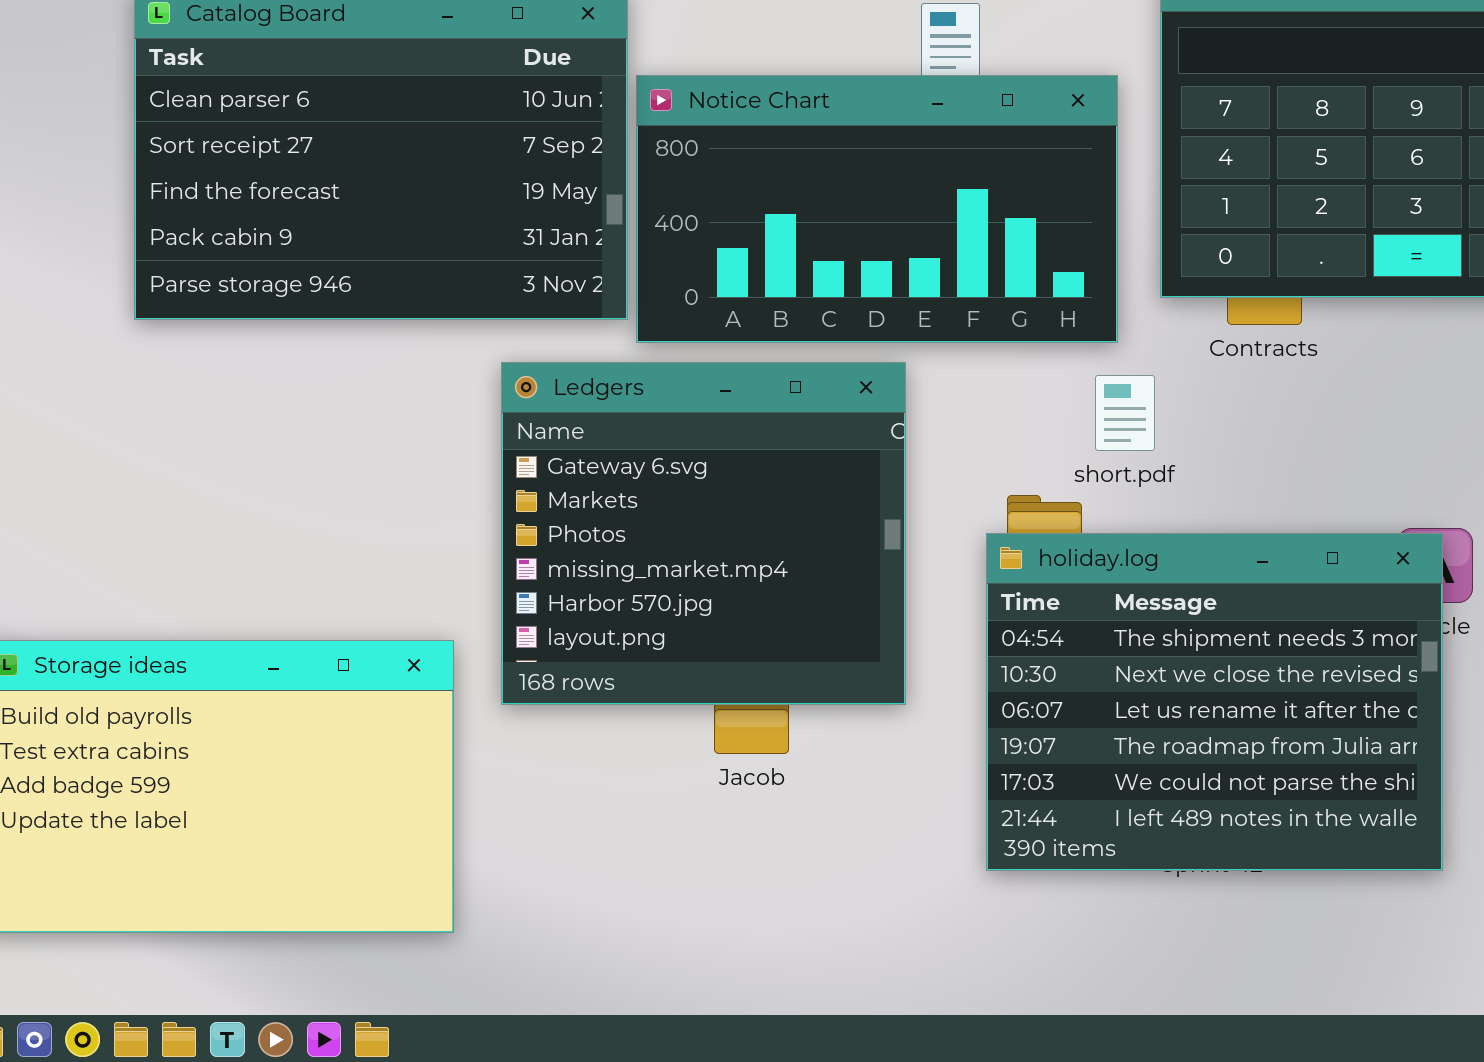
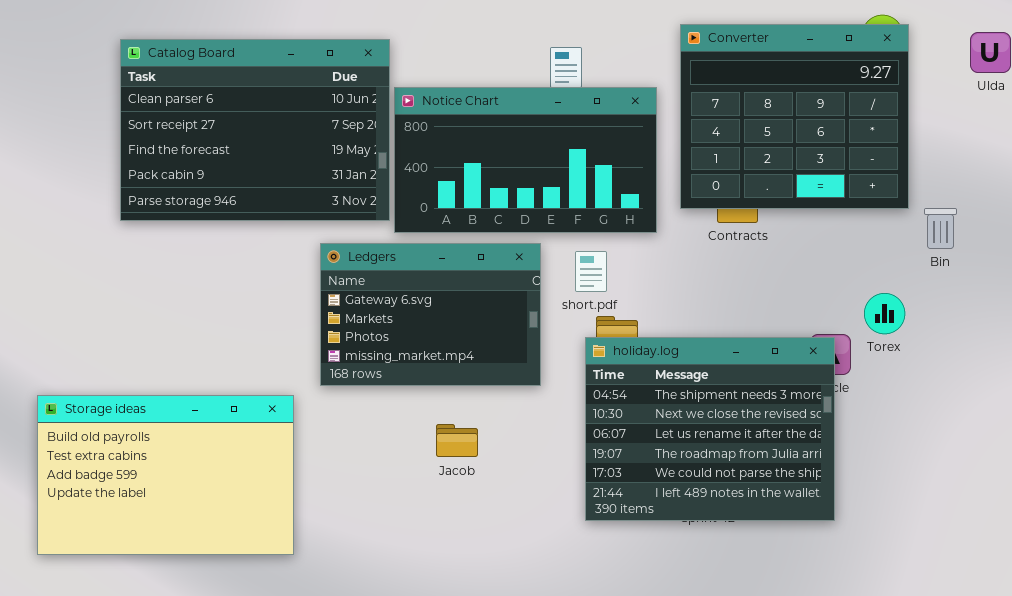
Ledgers: [501,362,906,705] -> [320,243,541,386], resized
short.pdf: [1095,375,1155,451] -> [575,251,607,292], moved

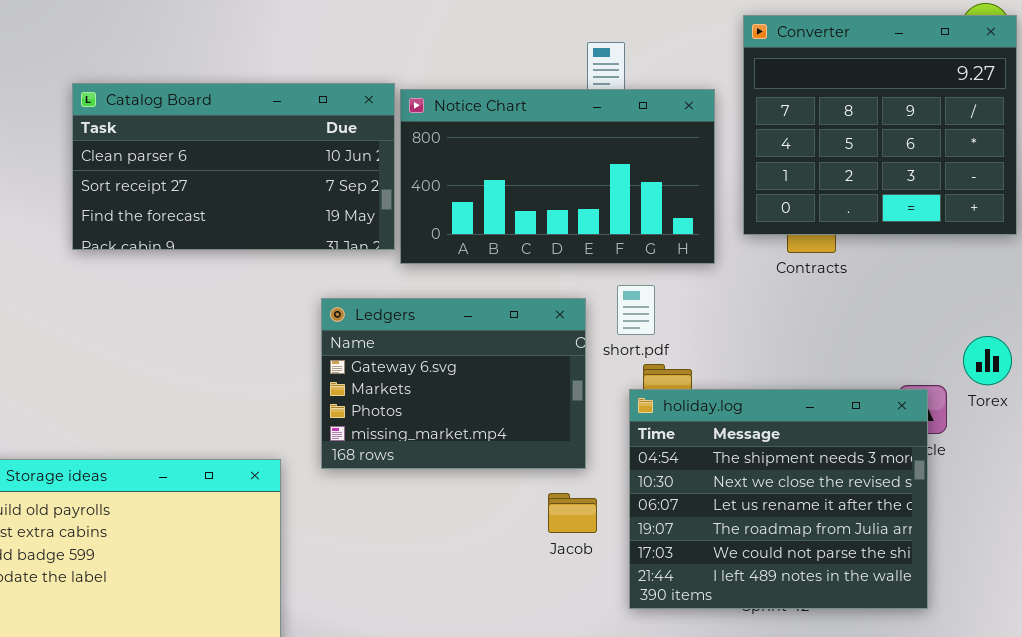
Catalog Board: [120,39,390,221] -> [72,83,395,250], resized
Ledgers: [320,243,541,386] -> [321,298,586,469], moved
Jacob: [436,424,478,457] -> [548,493,597,533], moved

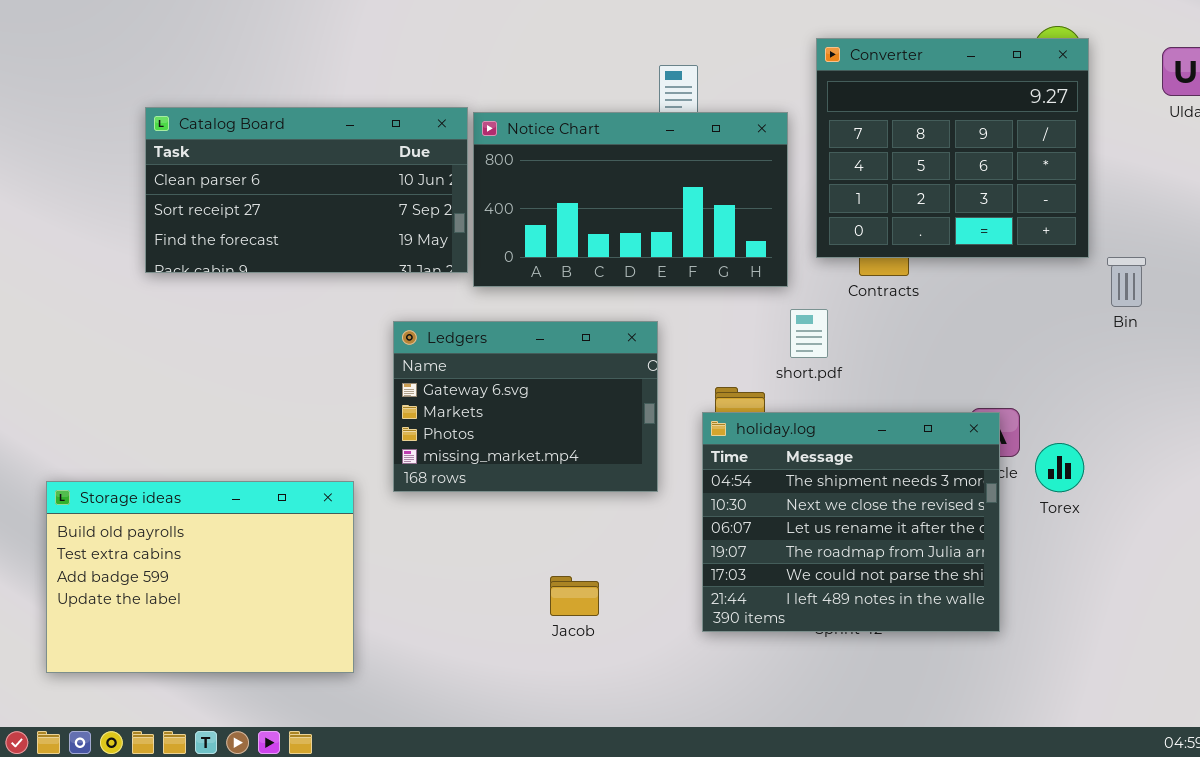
short.pdf: [617,285,655,335] -> [790,309,828,358], moved
Torex: [963,336,1012,385] -> [1035,443,1084,492], moved
Jacob: [548,493,597,533] -> [550,576,599,616], moved

